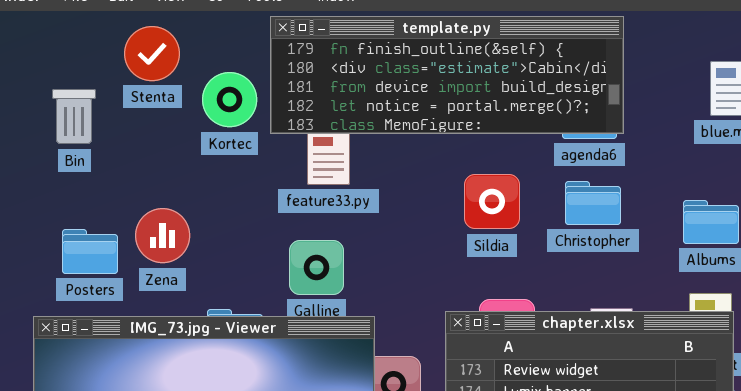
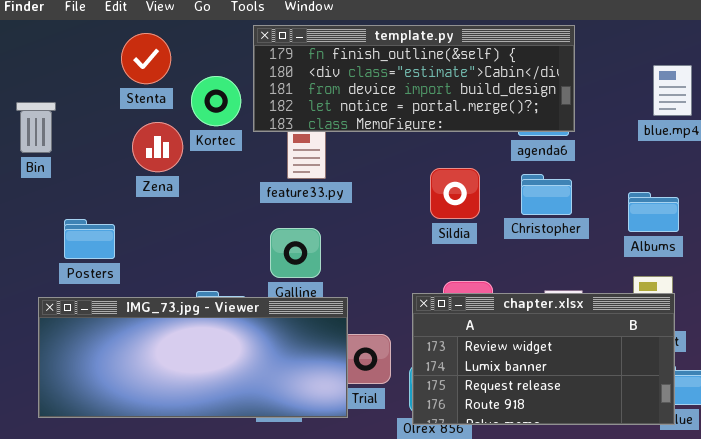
Bin: [52,89,96,144] -> [16,102,56,153], moved
Zena: [135,208,190,263] -> [132,122,183,172], moved

